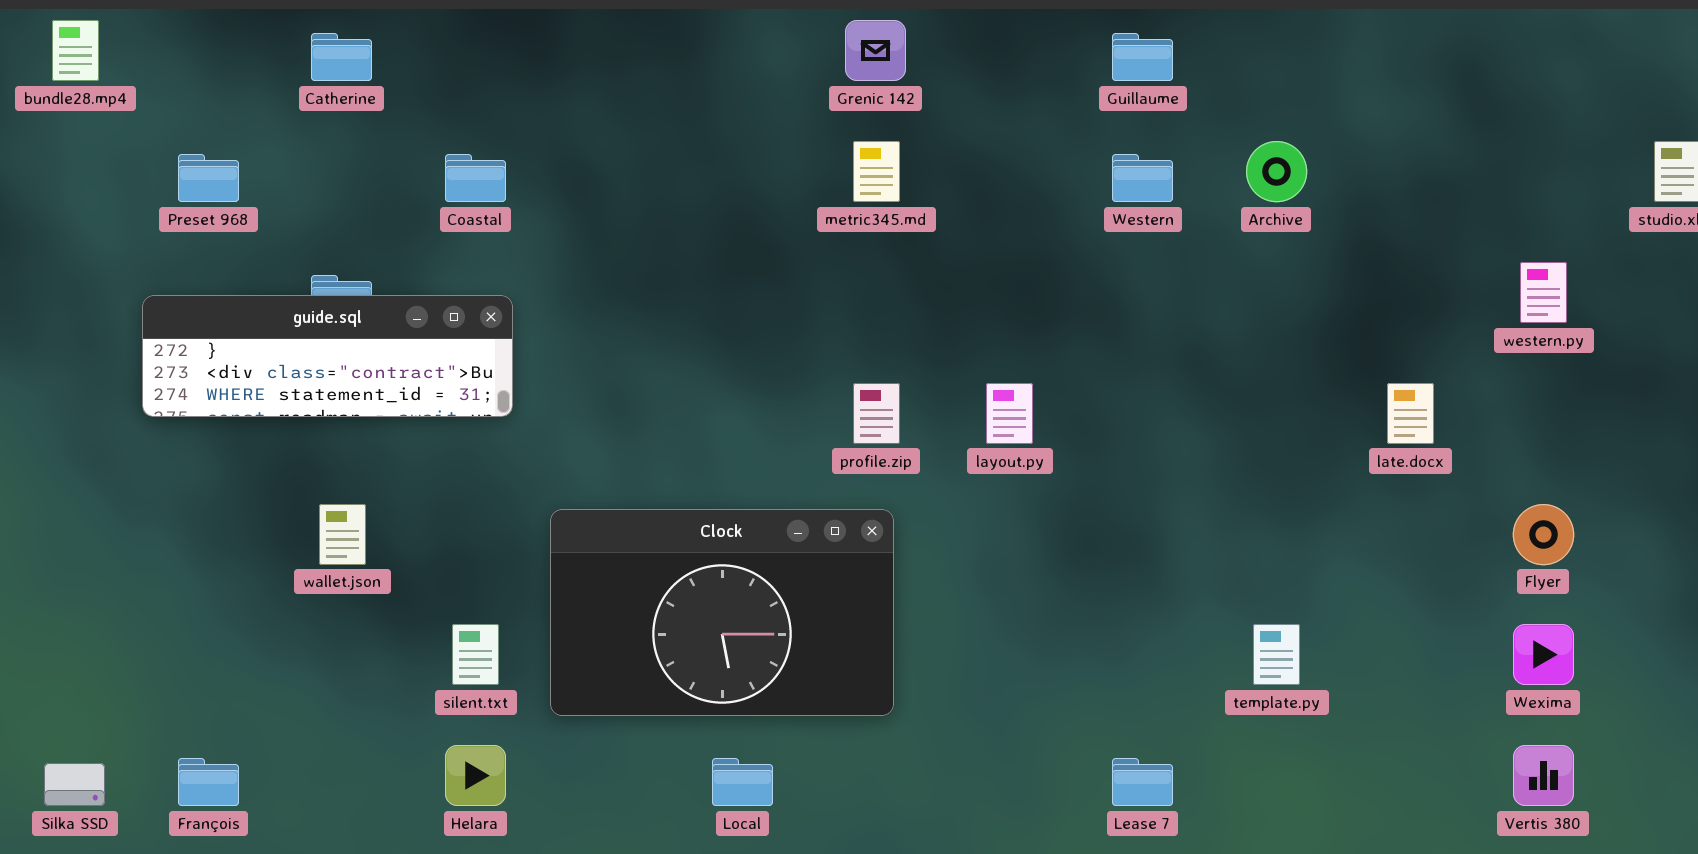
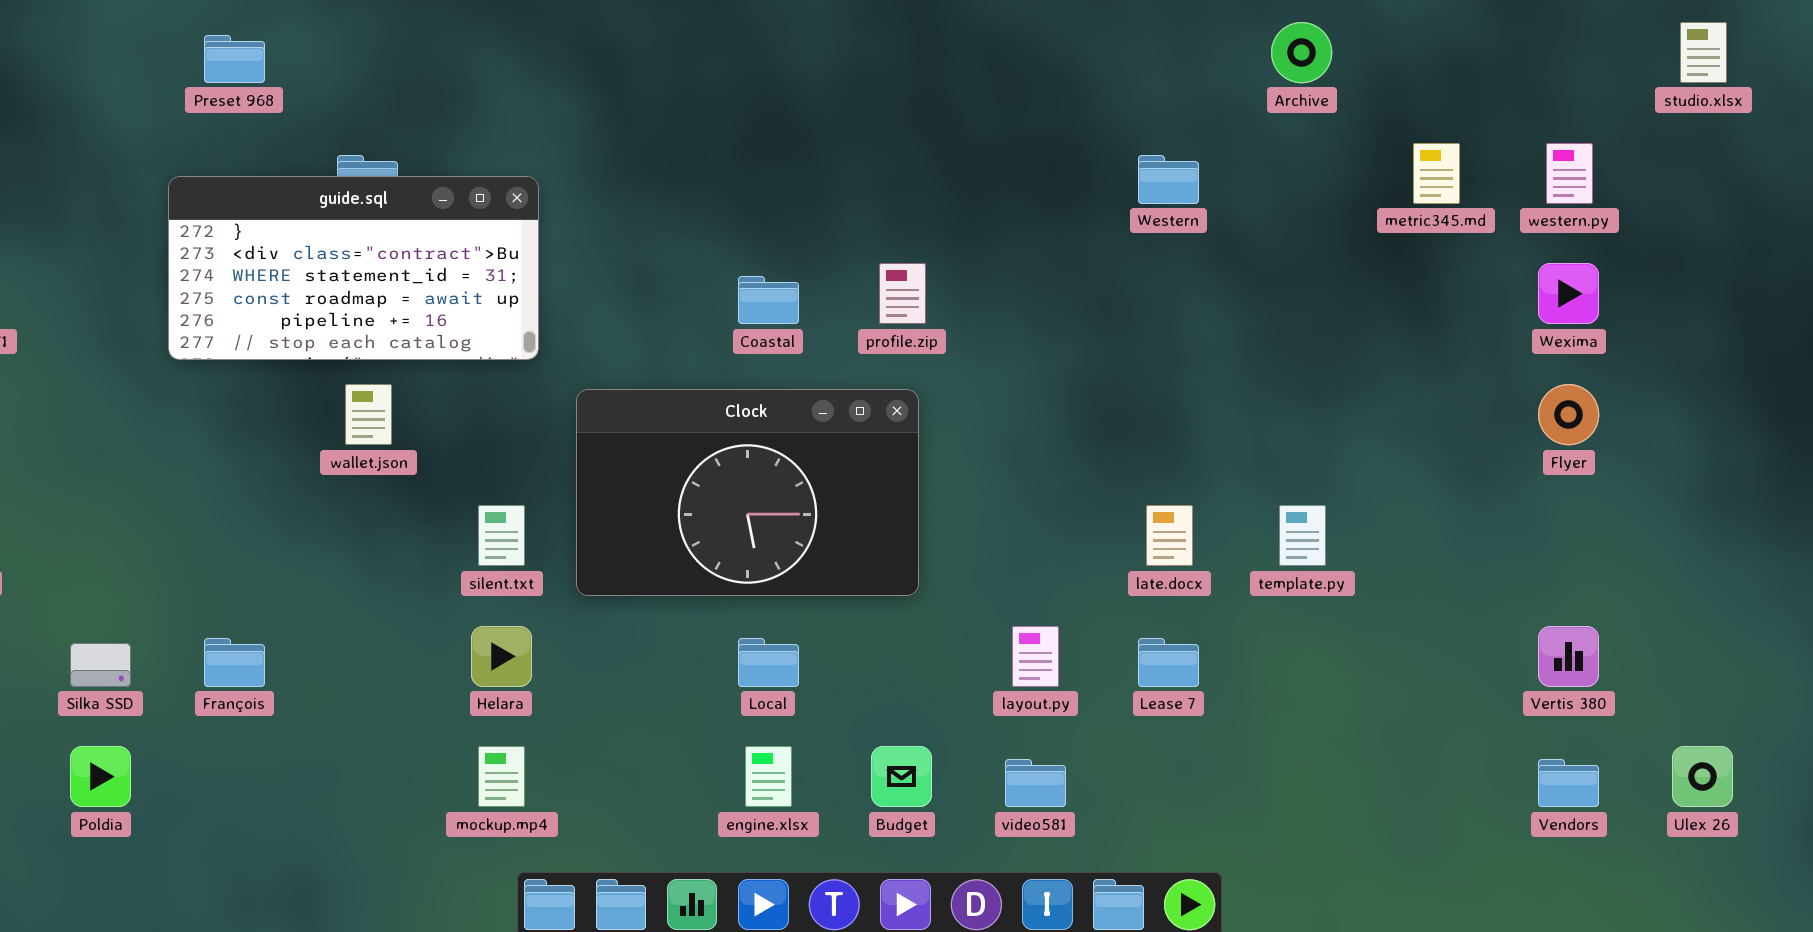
metric345.md: [853,141,900,202] -> [1413,143,1460,204], moved
Coastal: [445,154,506,202] -> [738,276,799,324], moved
Western: [1112,154,1173,202] -> [1138,155,1199,204], moved
guide.sql: [142,295,513,417] -> [168,176,539,360], resized
layout.py: [986,383,1033,444] -> [1012,626,1059,687], moved
late.docx: [1387,383,1434,444] -> [1146,505,1193,566], moved
Wexima: [1513,624,1574,685] -> [1538,263,1599,324], moved

